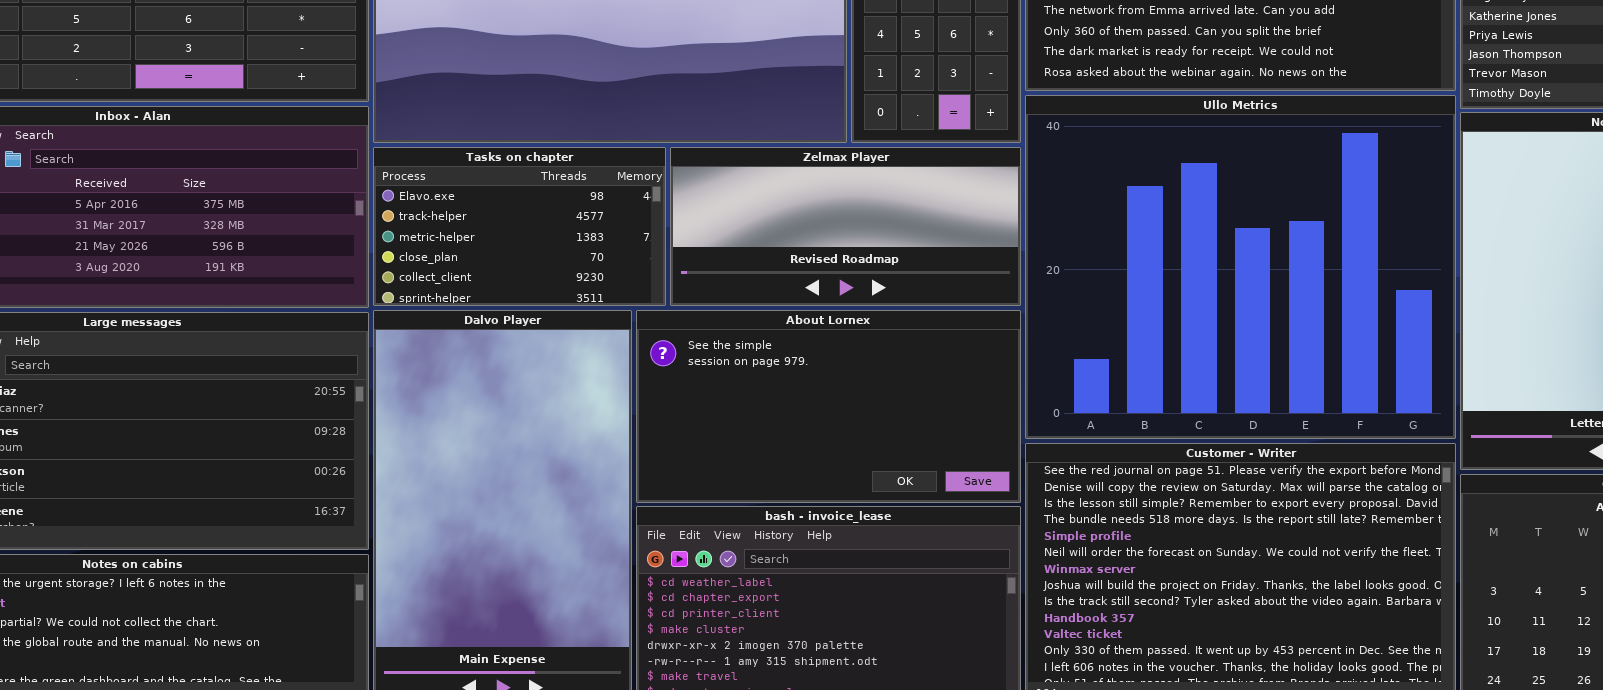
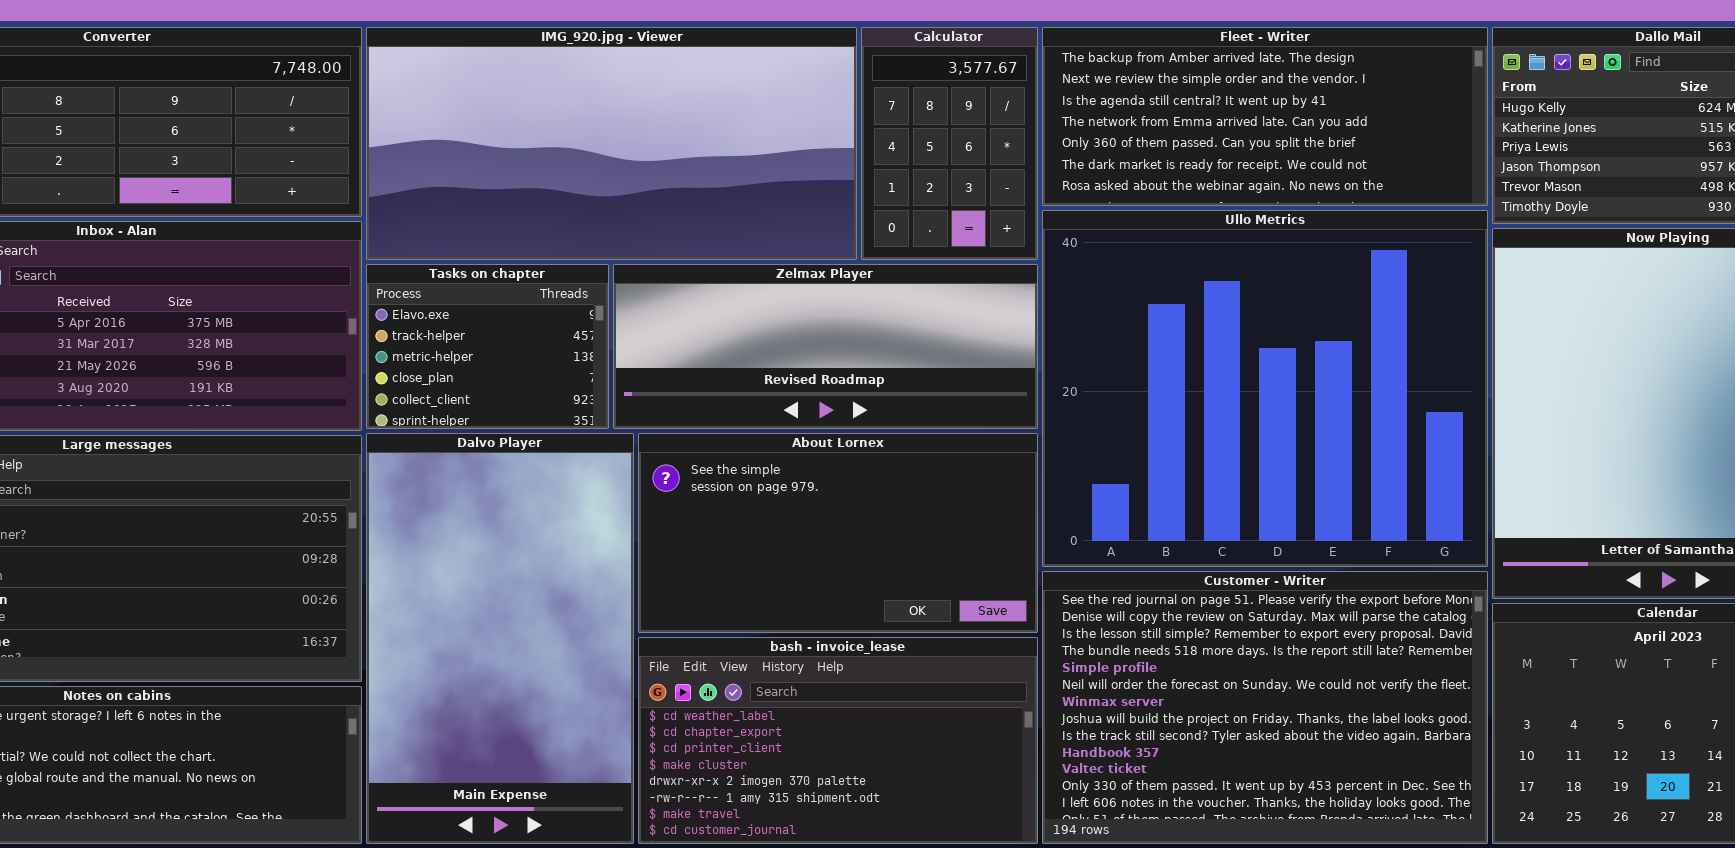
Tasks on chapter: [373,147,666,306] -> [366,264,609,429], resized
Zelmax Player: [670,147,1021,306] -> [613,264,1038,429], resized

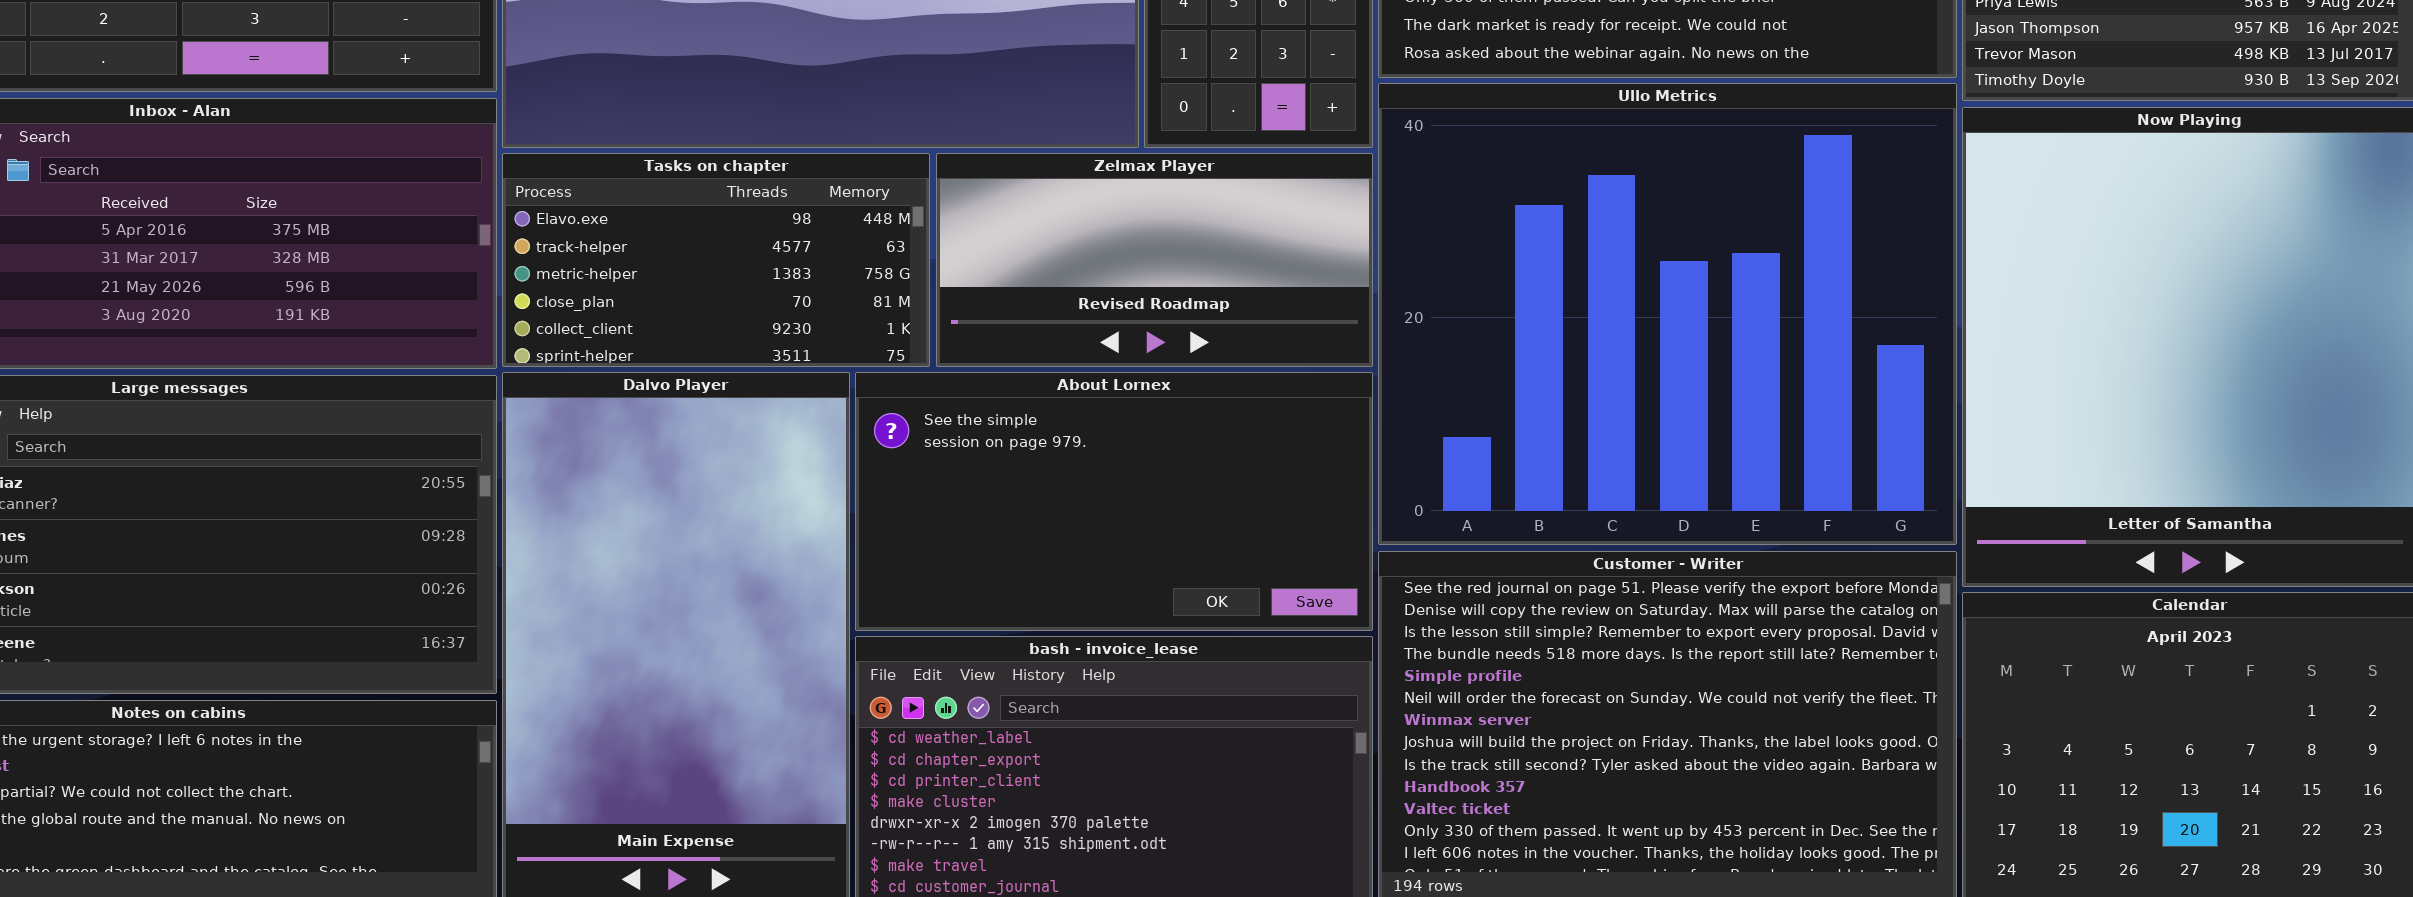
Tasks on chapter: [366,264,609,429] -> [502,153,930,367], resized
Zelmax Player: [613,264,1038,429] -> [936,153,1373,367], resized

